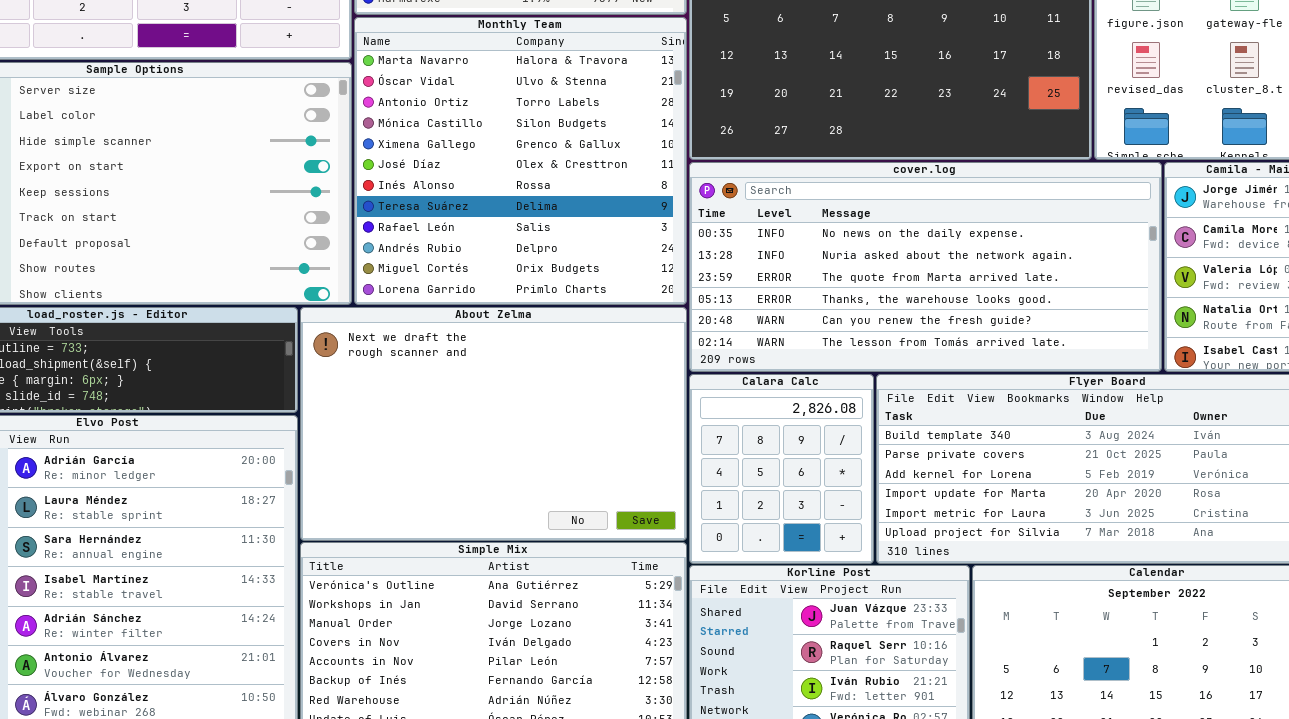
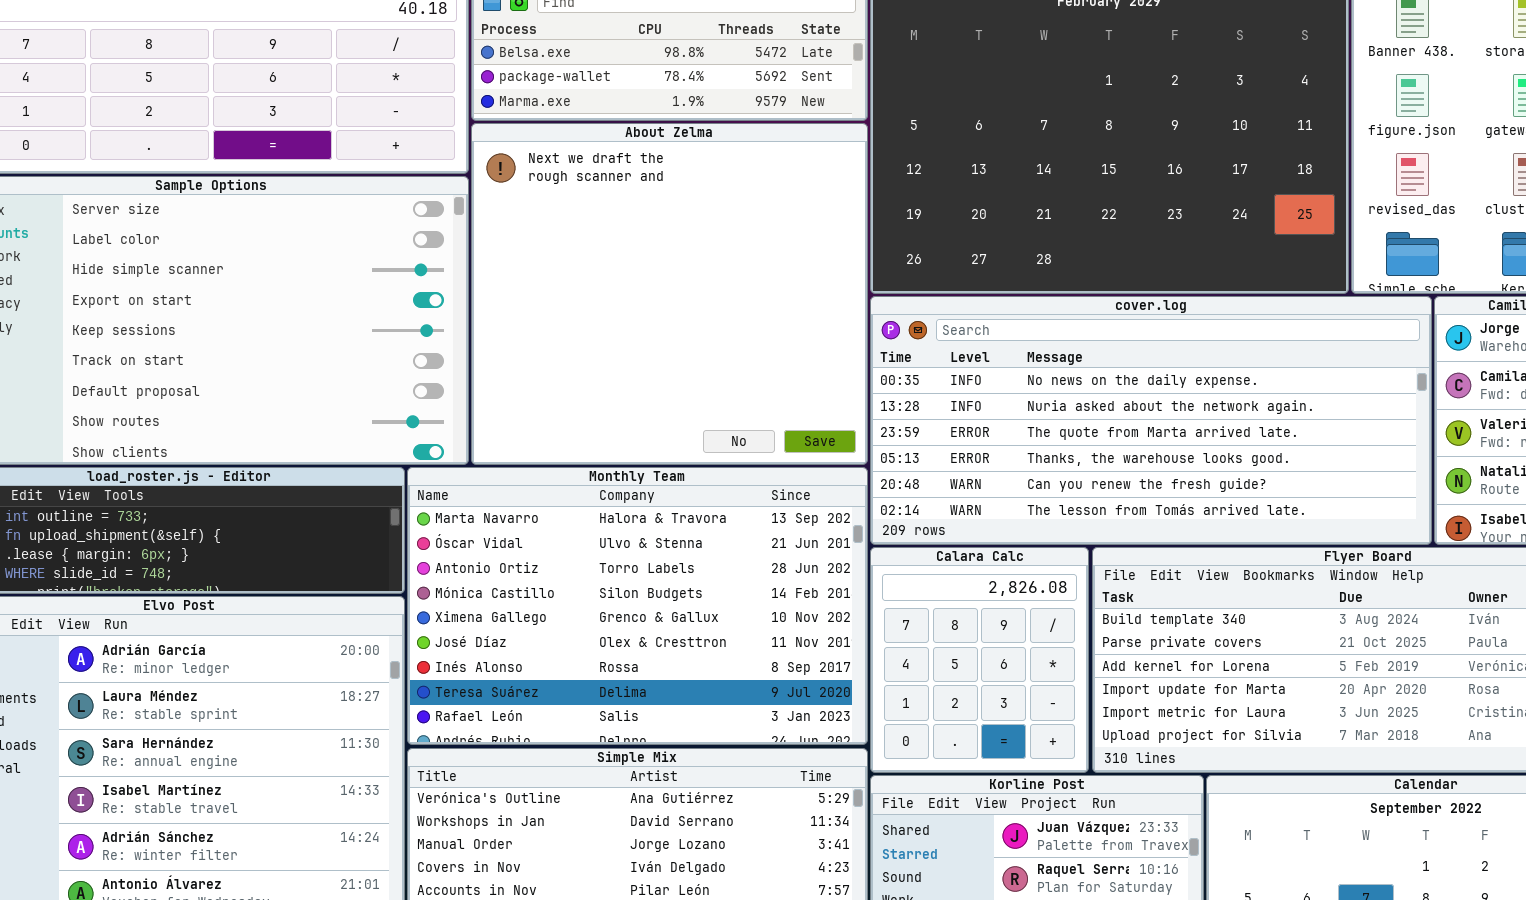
Monthly Team: [354,17,687,305] -> [407,467,868,745], moved, resized
About Zelma: [300,307,687,541] -> [471,123,868,465], moved, resized

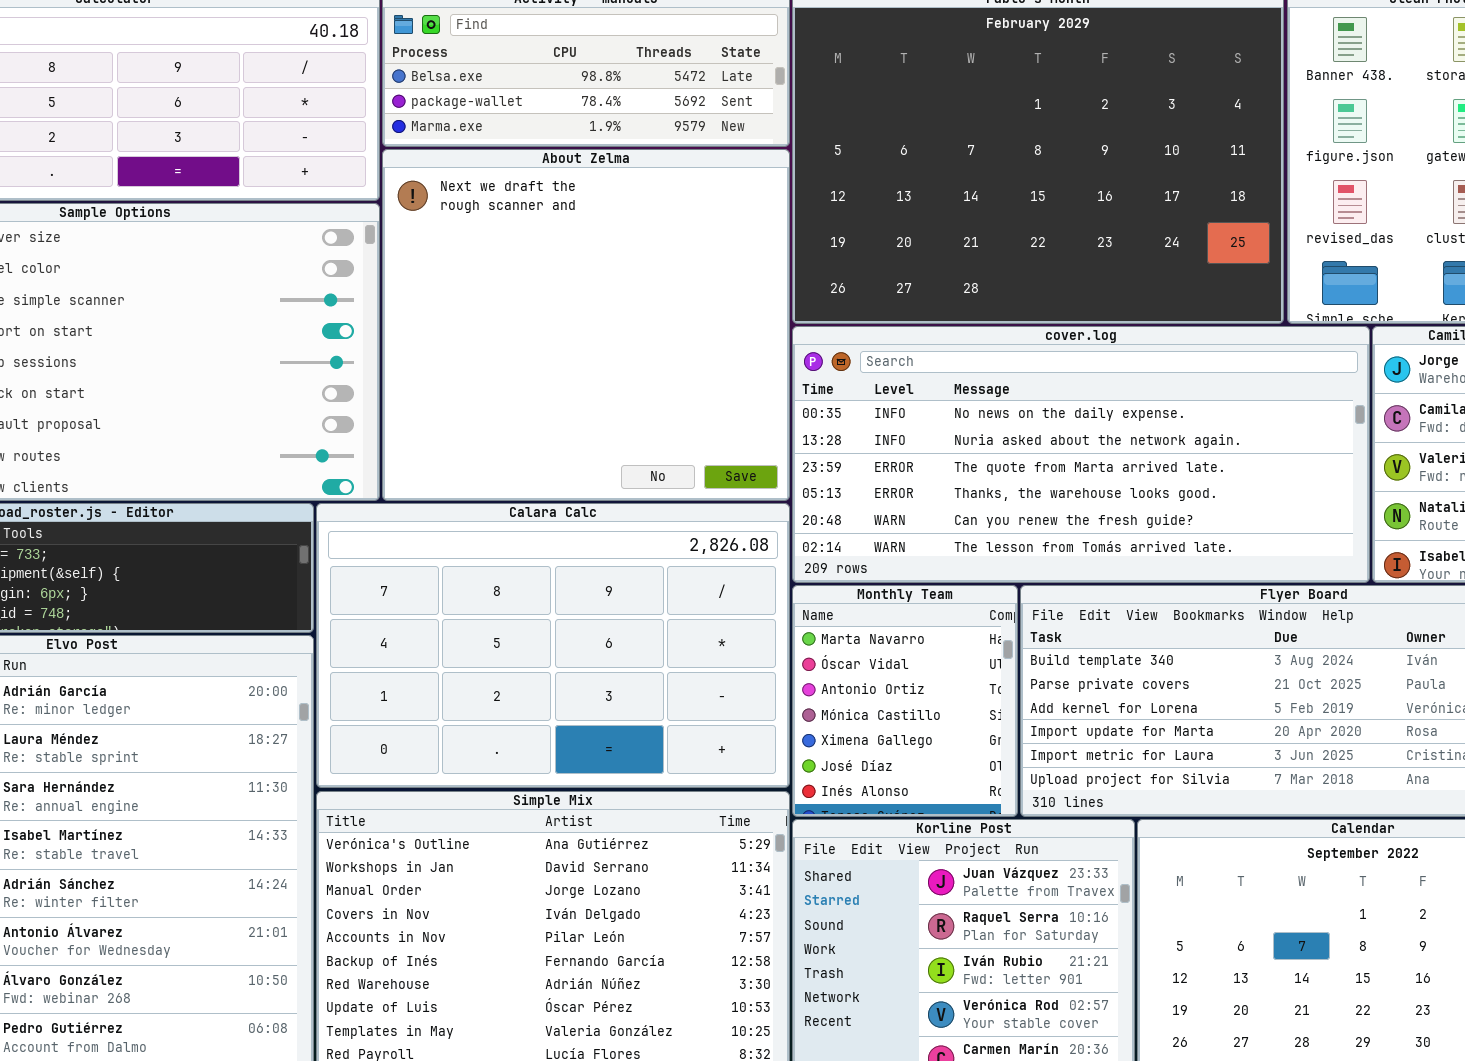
Monthly Team: [407,467,868,745] -> [792,585,1018,817], moved, resized
Calara Calc: [870,547,1089,773] -> [316,503,790,788], moved, resized

